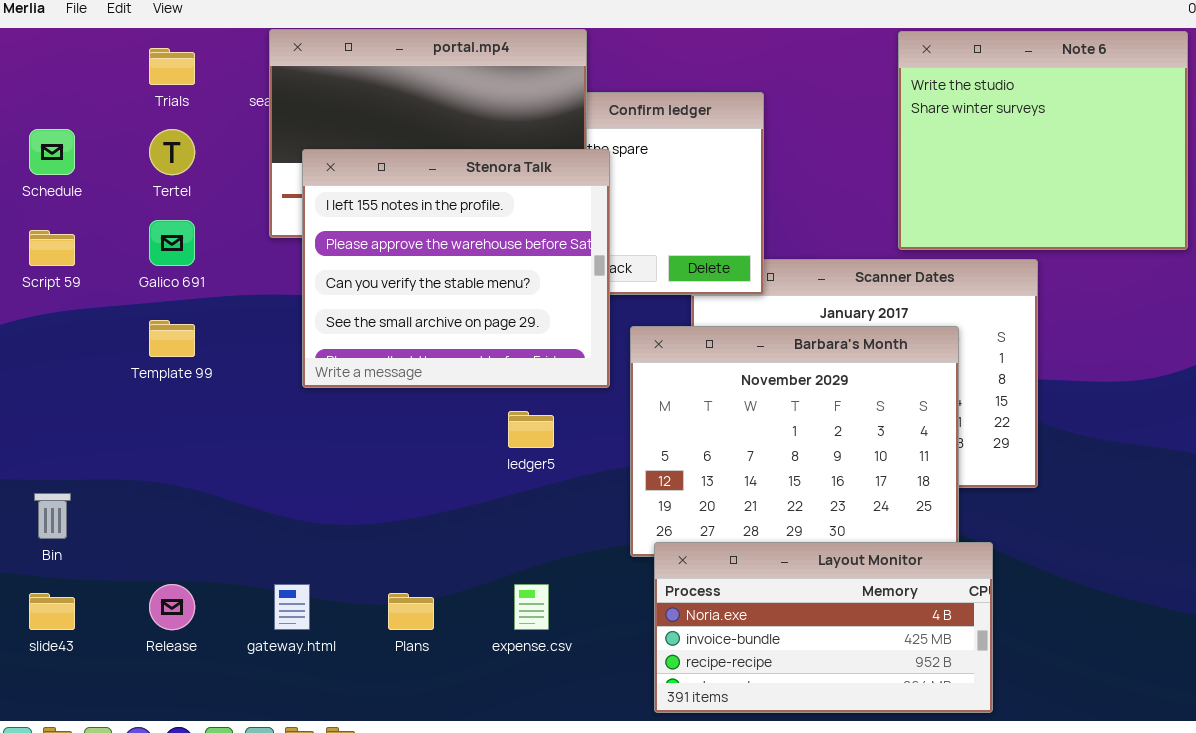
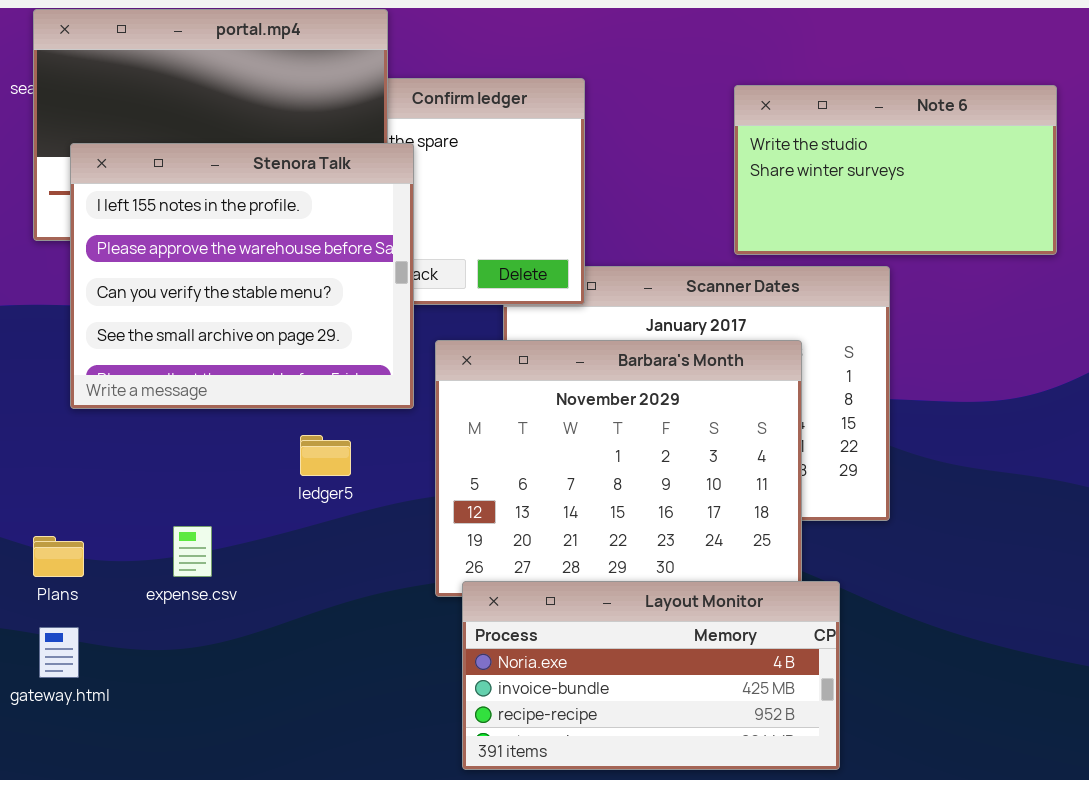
Note 6: [898,31,1188,250] -> [734,85,1057,255], resized
expense.csv: [514,584,549,630] -> [173,526,212,577], moved
Plans: [388,593,434,630] -> [33,536,84,577], moved

